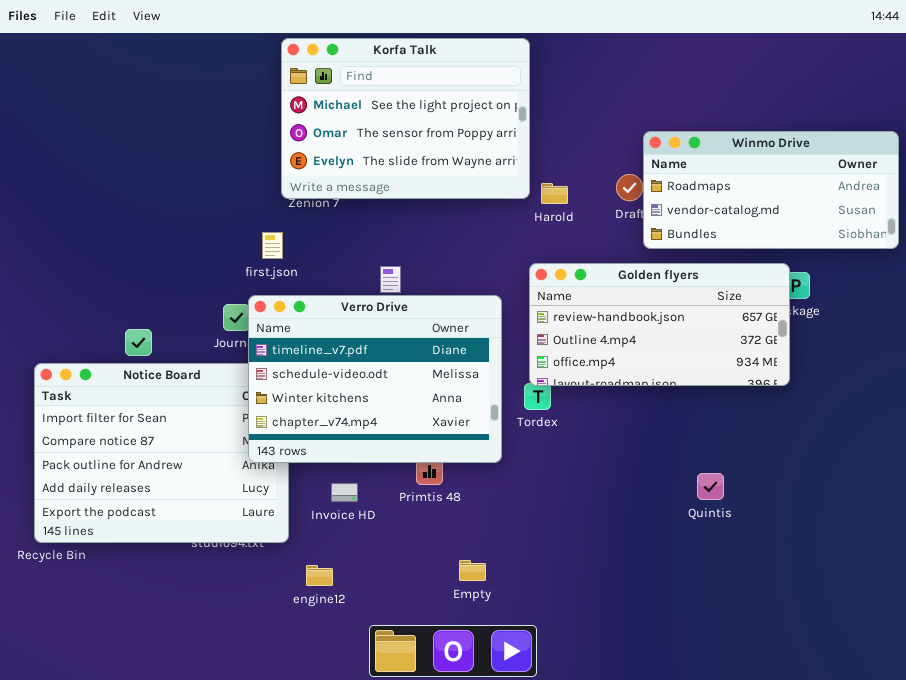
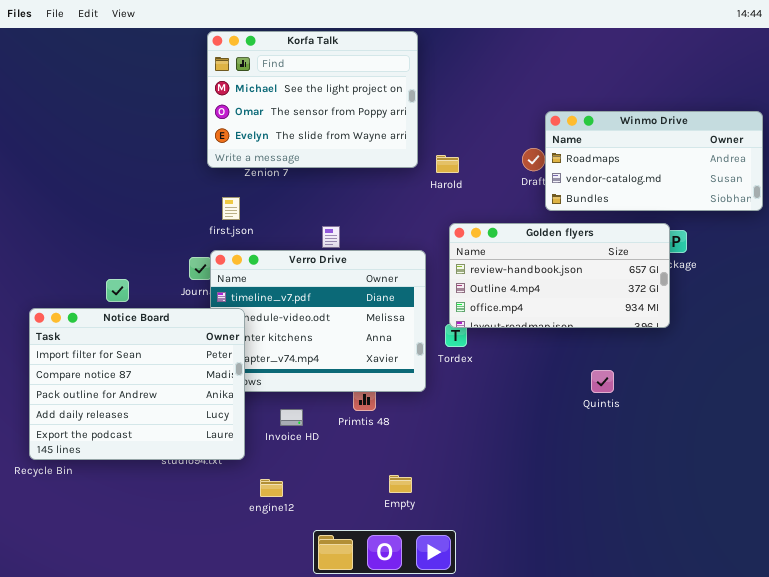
Korfa Talk: [281,38,530,199] -> [207,31,418,168], moved
Harold: [541,183,568,204] -> [436,155,459,173], moved
Notice Board: [34,363,289,543] -> [29,308,245,460], raised
Quintis: [697,473,724,500] -> [591,370,614,393], moved

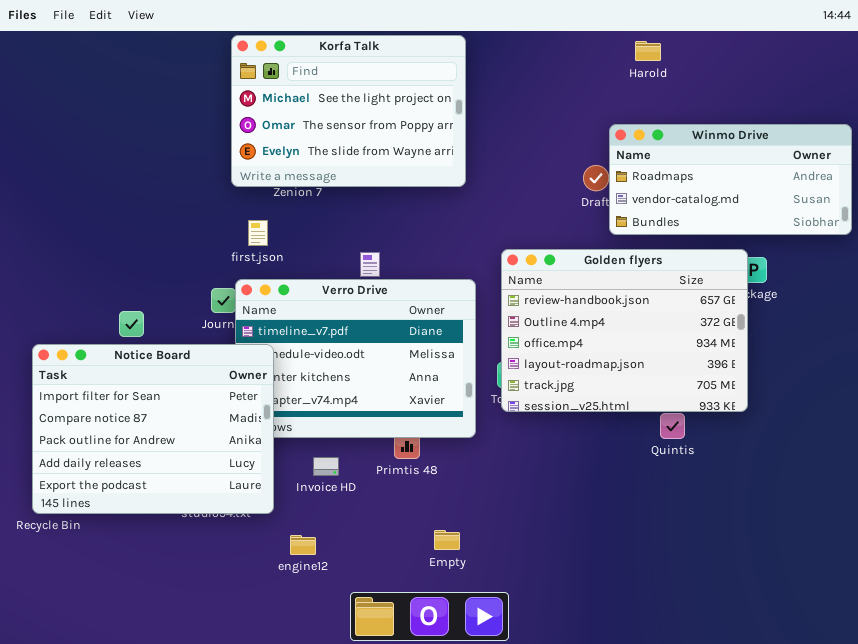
Harold: [436,155,459,173] -> [635,41,661,61], moved
Golden flyers: [449,223,670,328] -> [501,249,748,412], resized

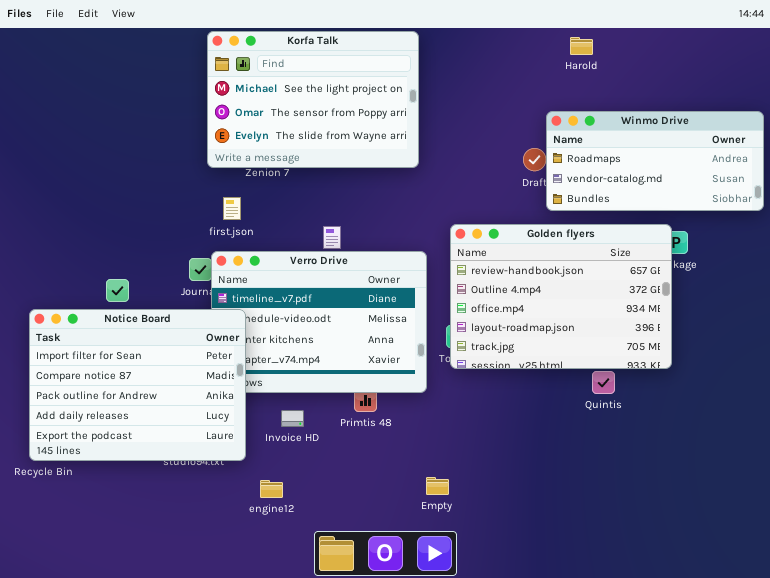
Empty: [434,530,460,550] -> [426,477,449,495], moved

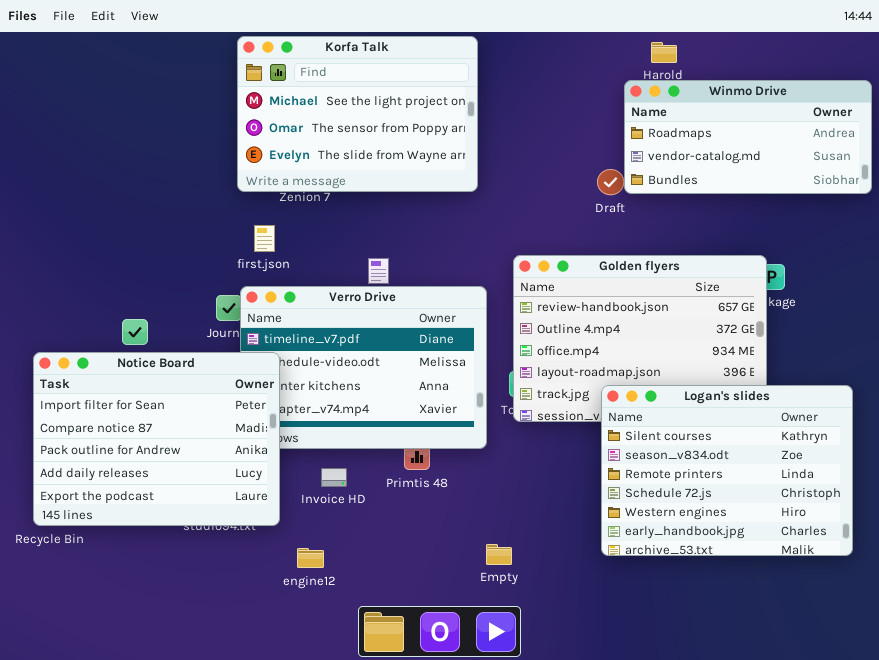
Winmo Drive: [546,111,764,211] -> [624,80,872,194], moved
Logan's slides: none -> [601,385,853,556], opened

